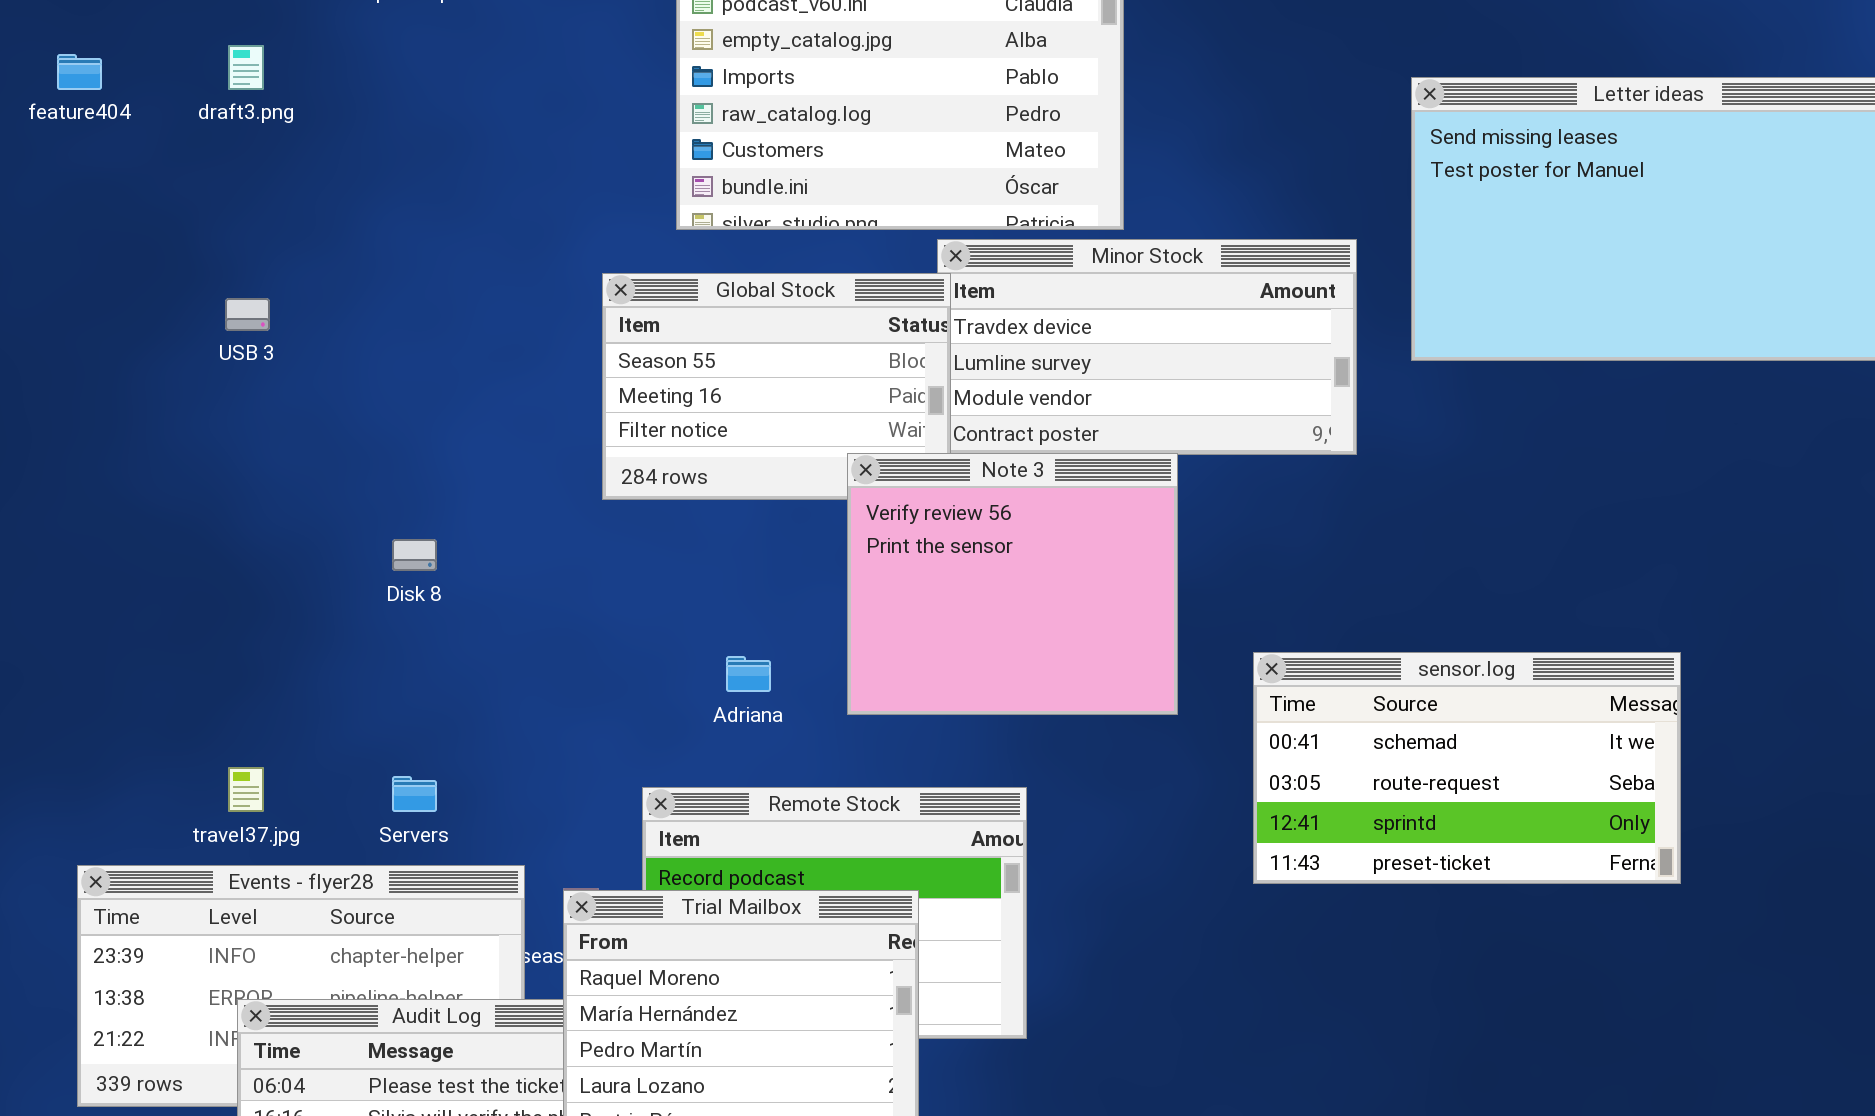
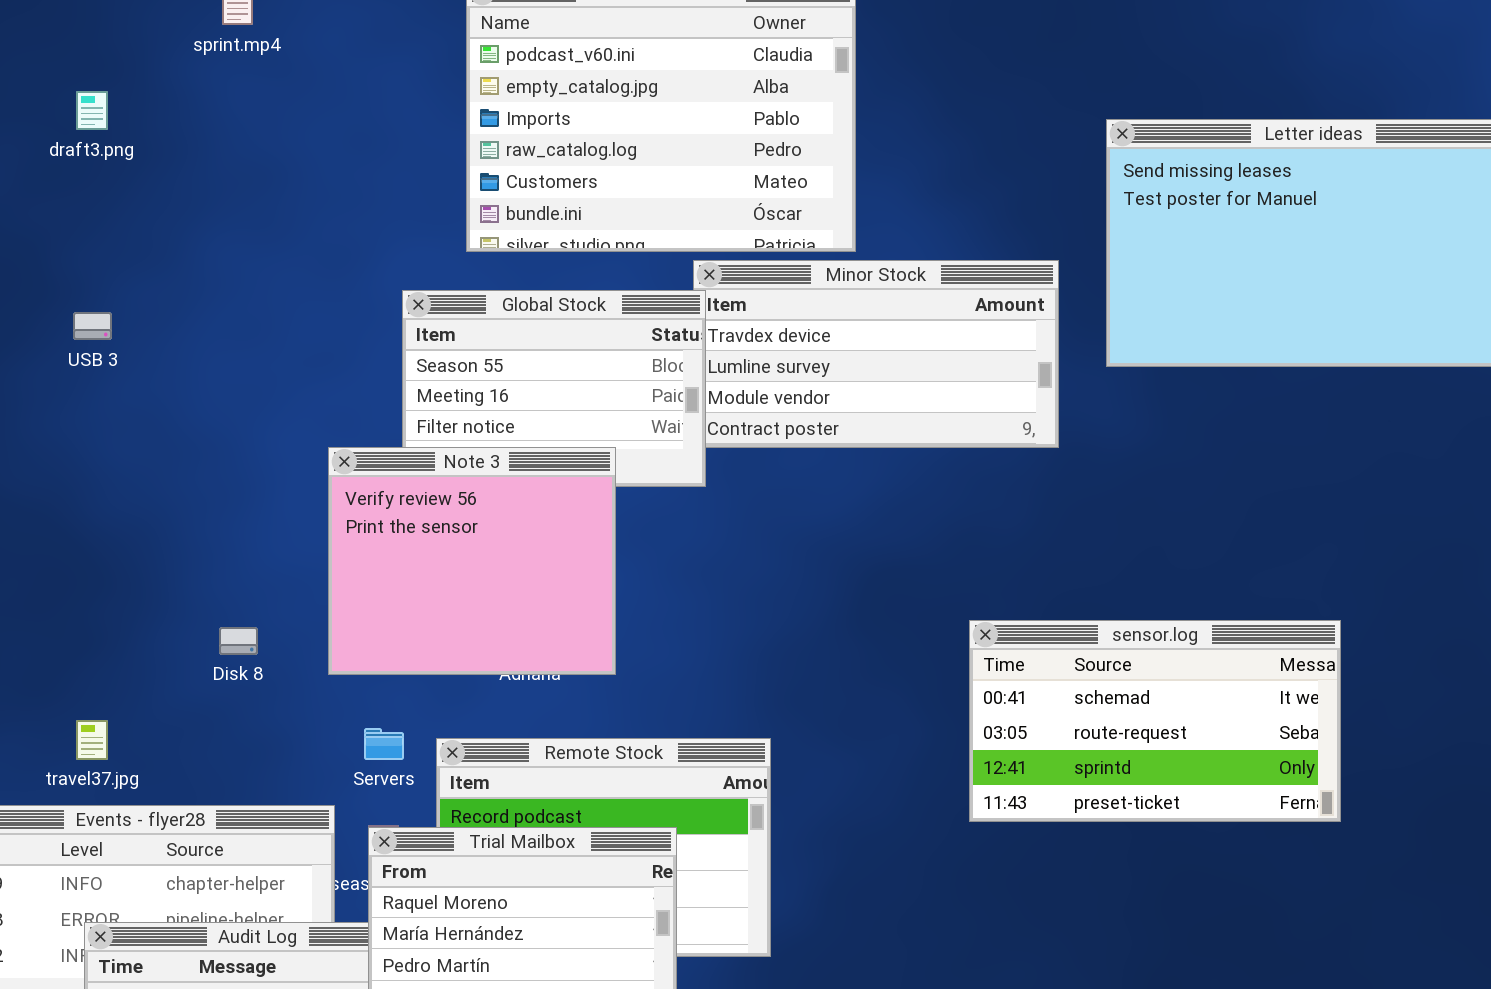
Note 3: [847,453,1178,715] -> [328,447,616,675], moved
Disk 8: [392,539,437,571] -> [219,627,258,655], moved
Servers: [392,776,437,812] -> [364,728,404,760], moved

